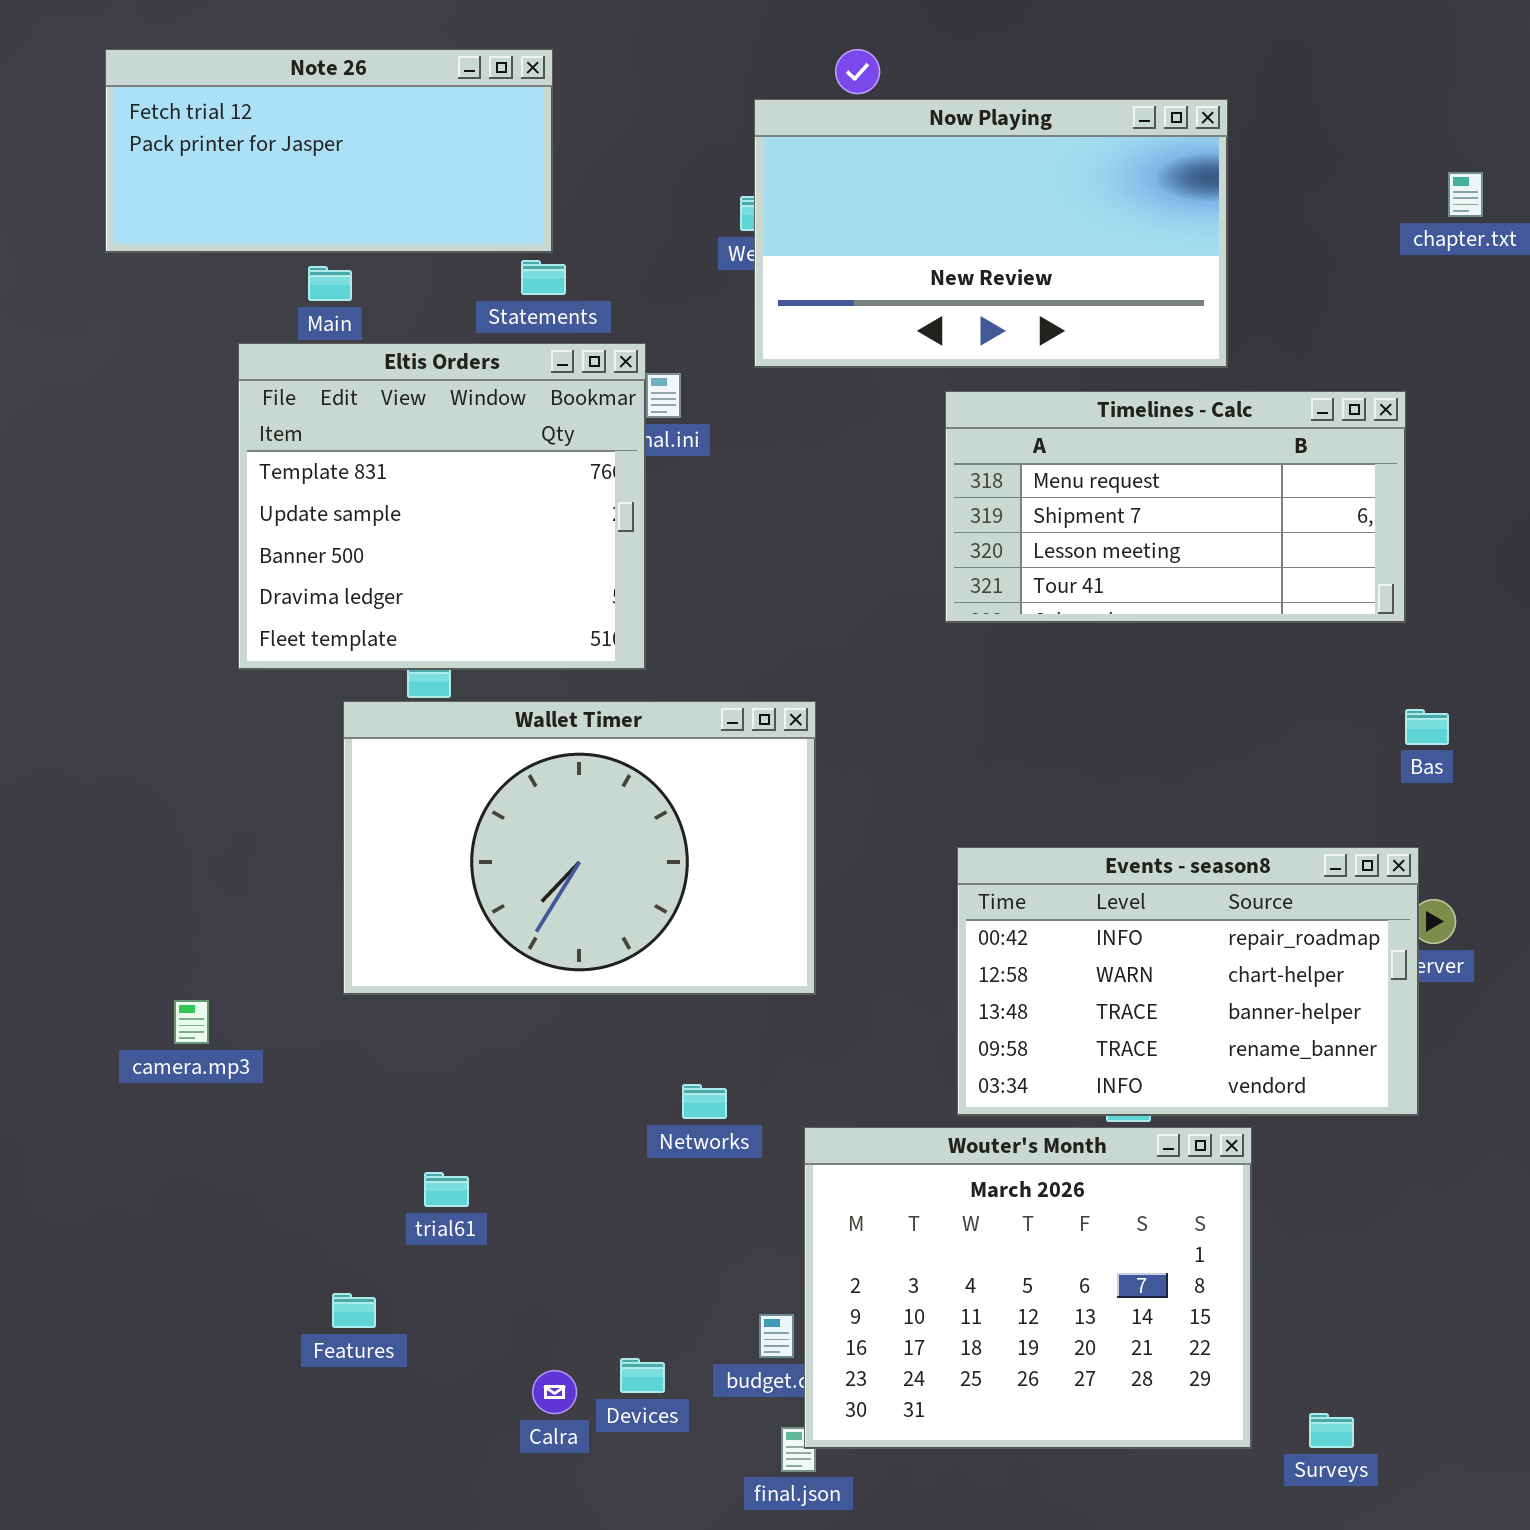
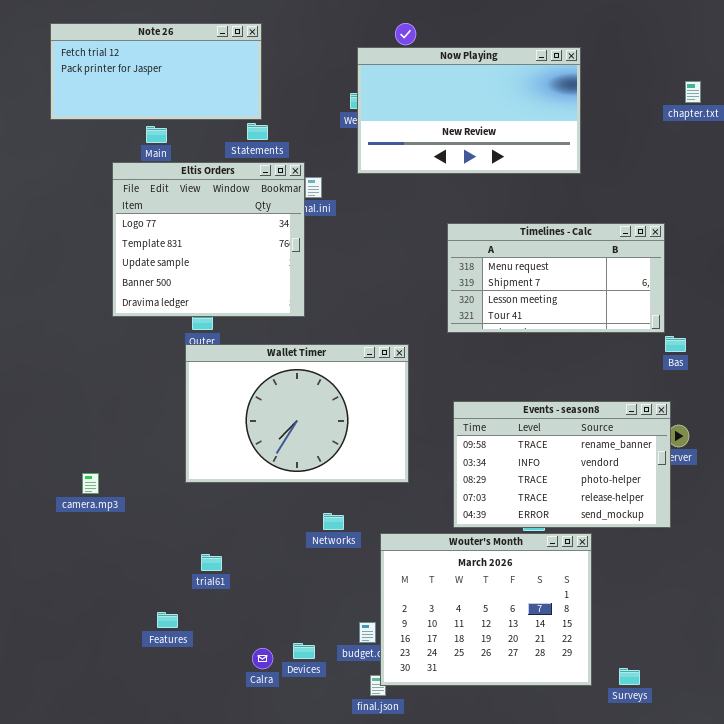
Eltis Orders: [238,343,646,670] -> [112,162,305,317], scrolled up 1 row
Timelines - Calc: [945,391,1406,623] -> [447,223,665,333], moved
Wallet Timer: [343,701,816,995] -> [185,344,409,483], moved
Events - season8: [957,847,1419,1116] -> [453,401,671,528], scrolled down 3 rows

